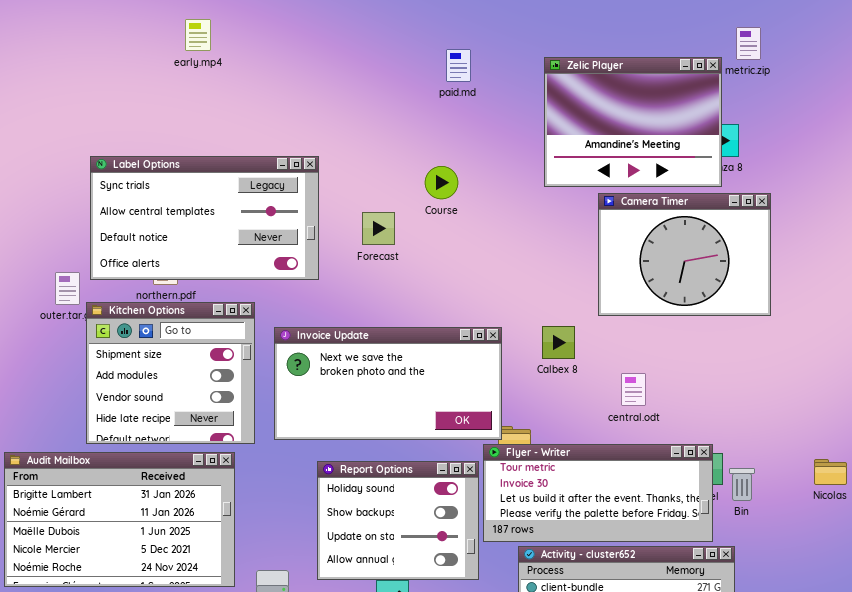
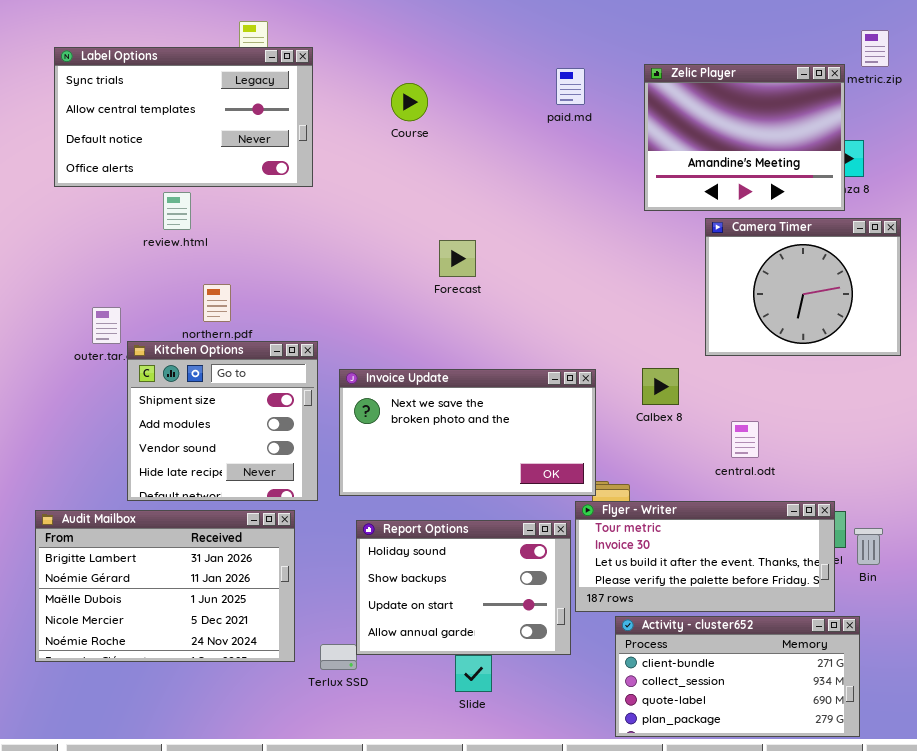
paid.md: [446,49,471,82] -> [556,68,585,105], moved
Label Options: [90,156,319,280] -> [54,47,313,187], moved
Course: [425,166,458,199] -> [391,83,428,121], moved
Report Options: [317,461,479,580] -> [356,520,571,655], resized

